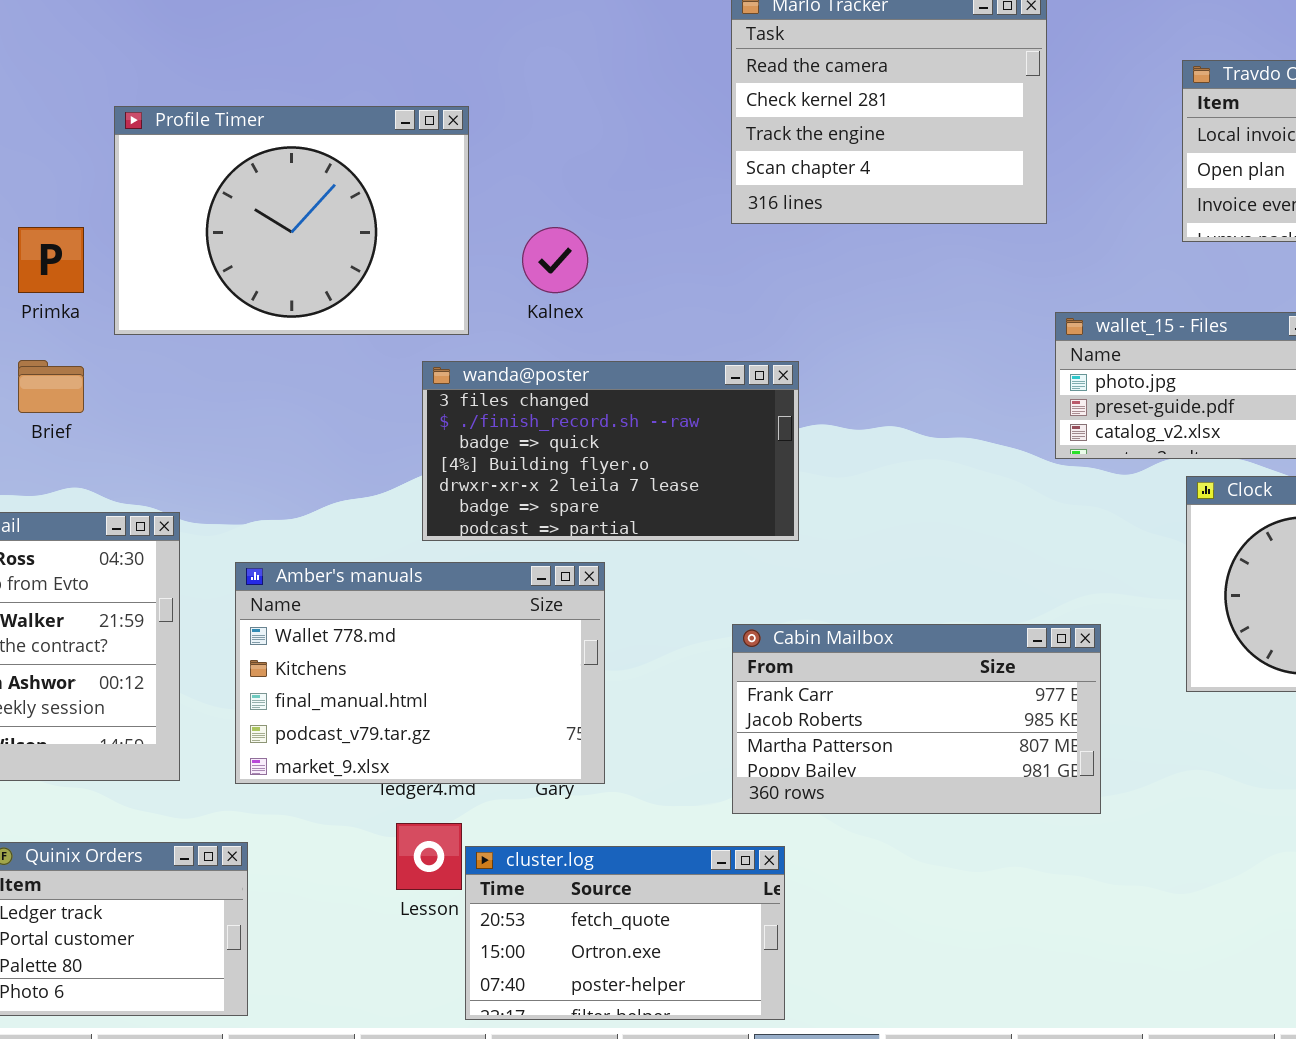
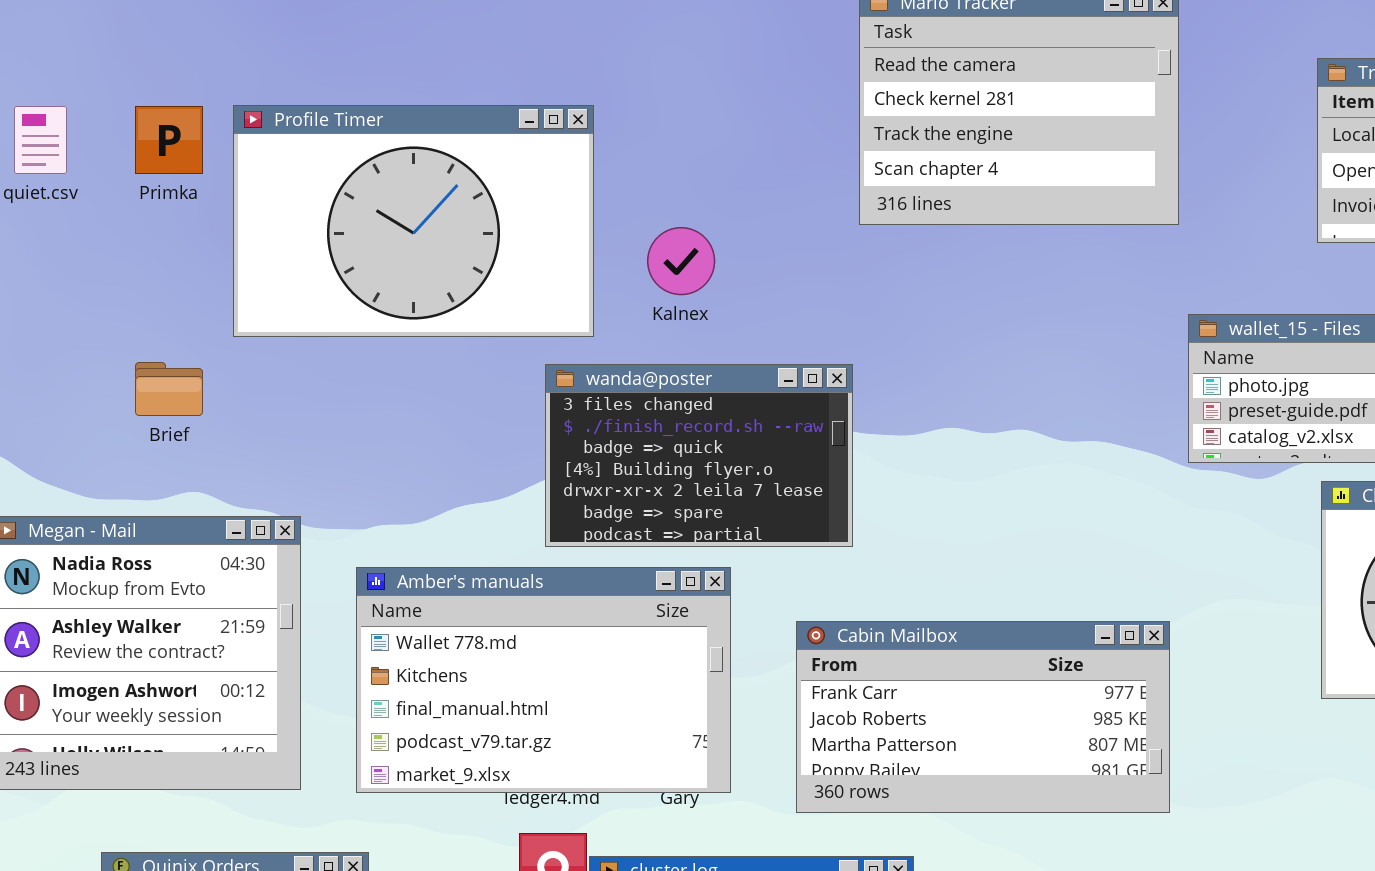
Primka: [18,227,84,293] -> [135,106,203,174], moved
wanda@poster: [422,361,799,541] -> [545,364,853,547], resized
Cabin Mailbox: [732,624,1101,814] -> [796,621,1170,813], moved

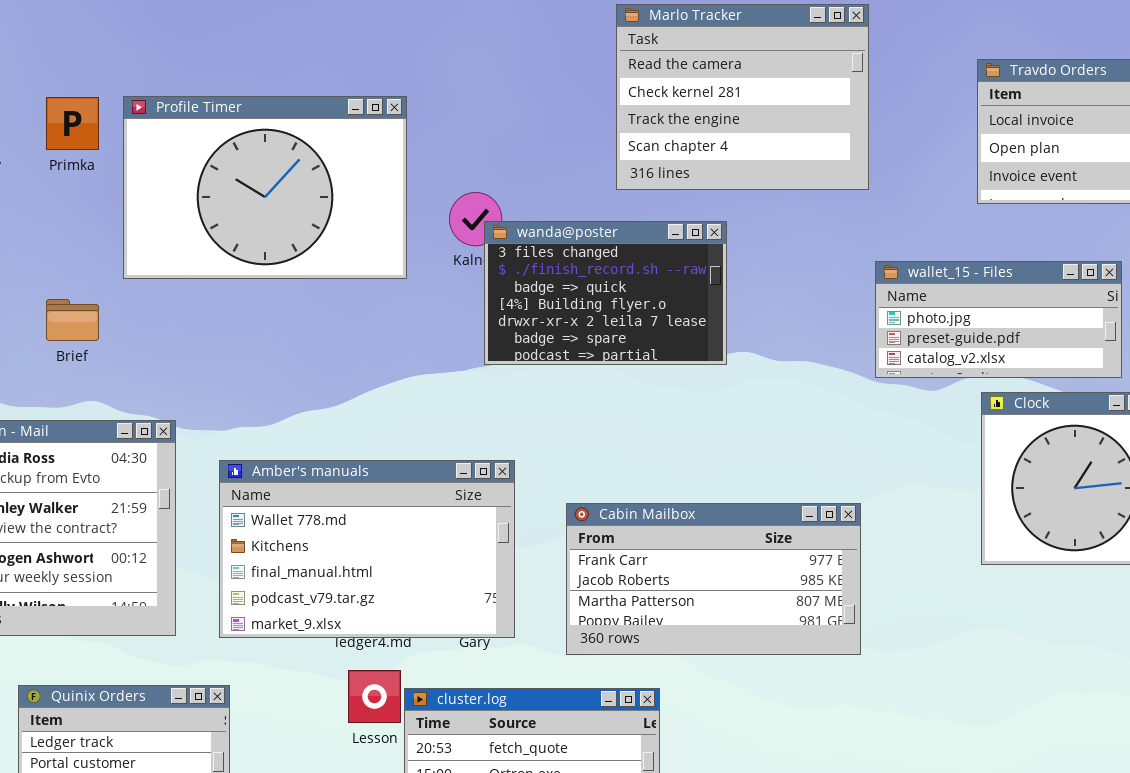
wanda@poster: [545,364,853,547] -> [484,221,727,365], moved

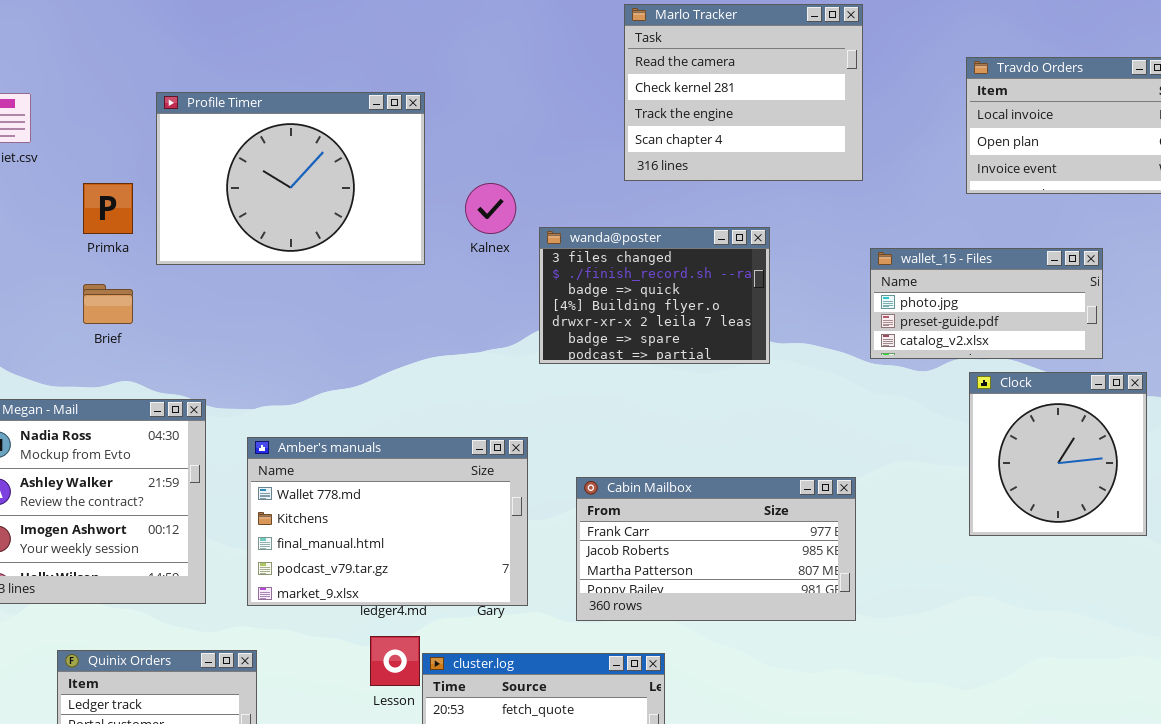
Primka: [46,97,99,150] -> [83,183,133,234], moved
wanda@poster: [484,221,727,365] -> [539,227,770,364], moved

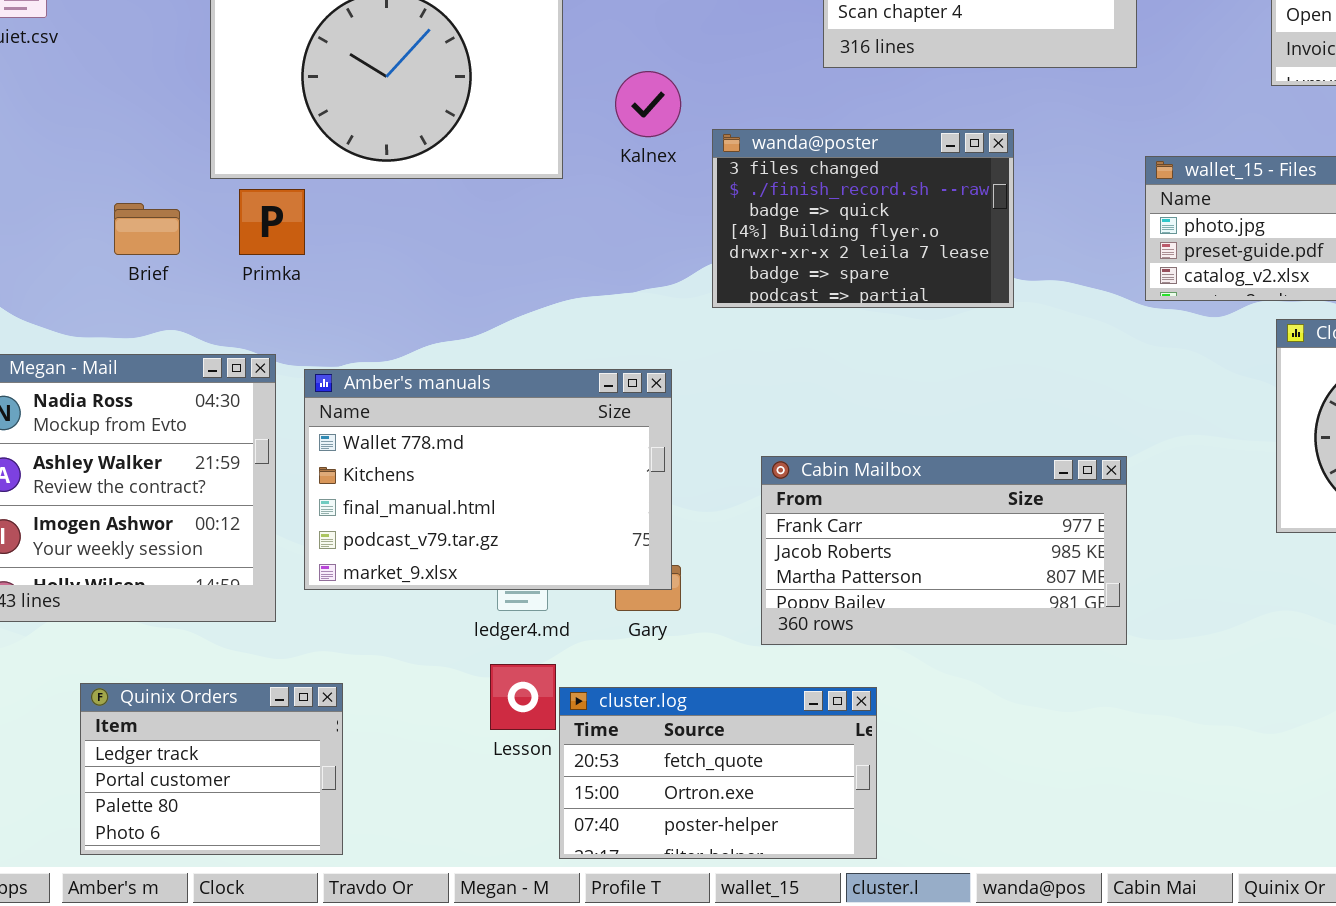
Primka: [83,183,133,234] -> [239,189,305,255], moved
Amber's manuals: [247,437,528,606] -> [304,369,672,590], moved

